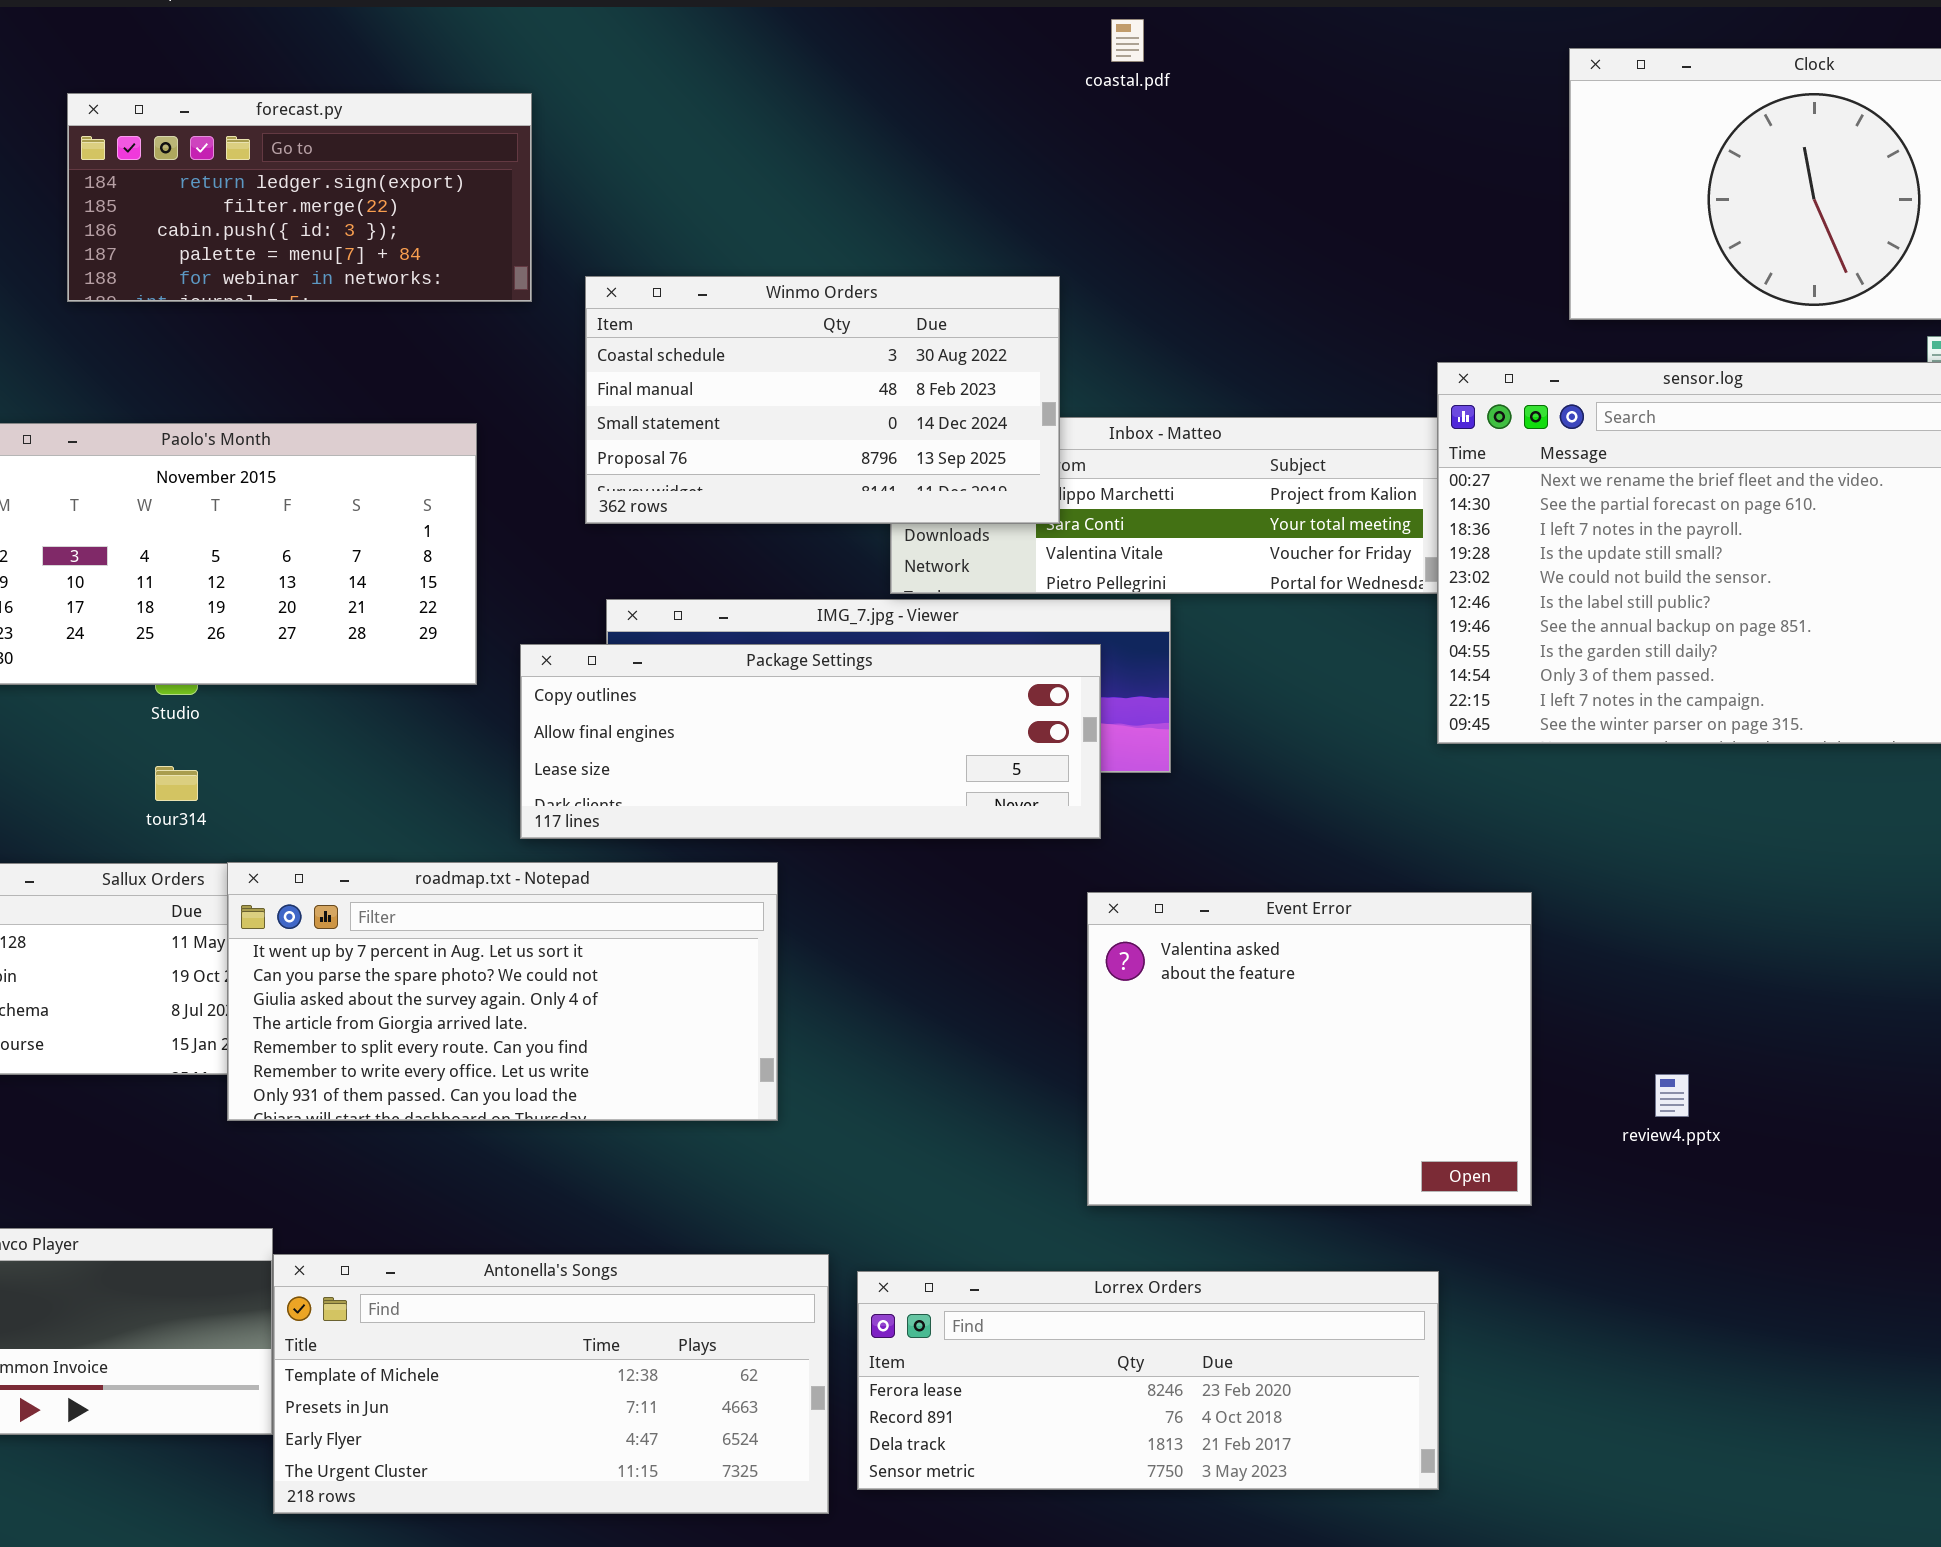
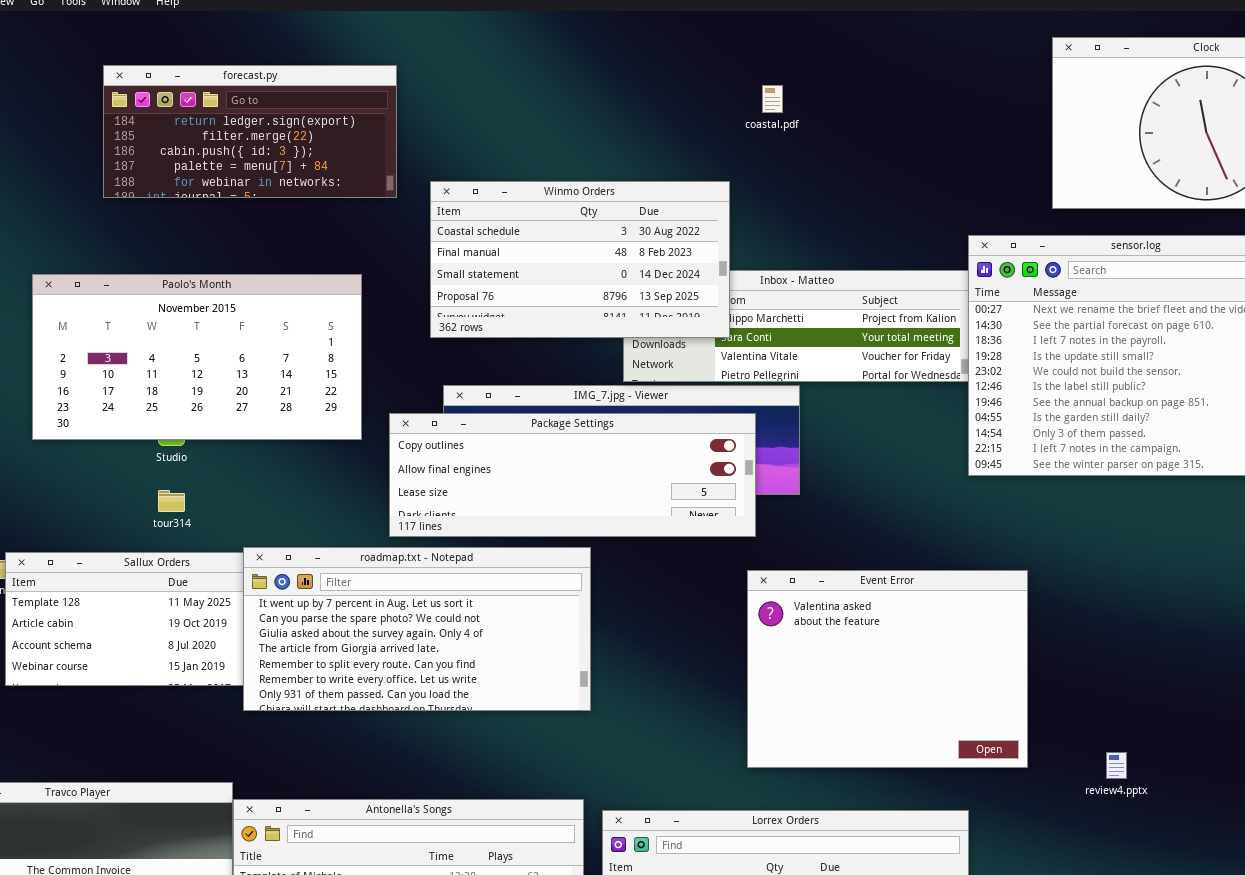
coastal.pdf: [1111,19,1144,62] -> [762,85,783,113], moved
roadmap.txt - Notepad: [227,862,778,1121] -> [243,547,591,711], moved
review4.pptx: [1655,1074,1689,1117] -> [1106,752,1127,779], moved

